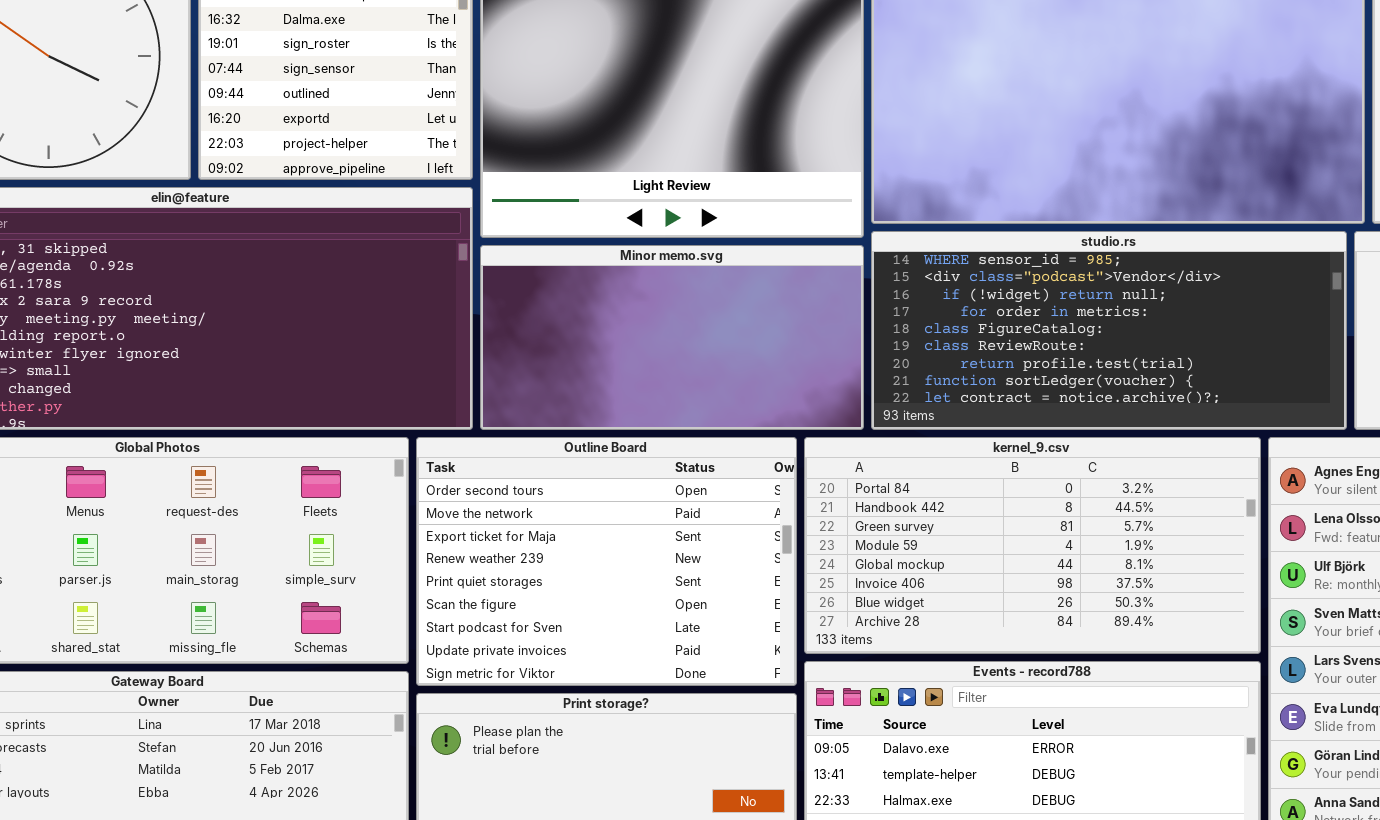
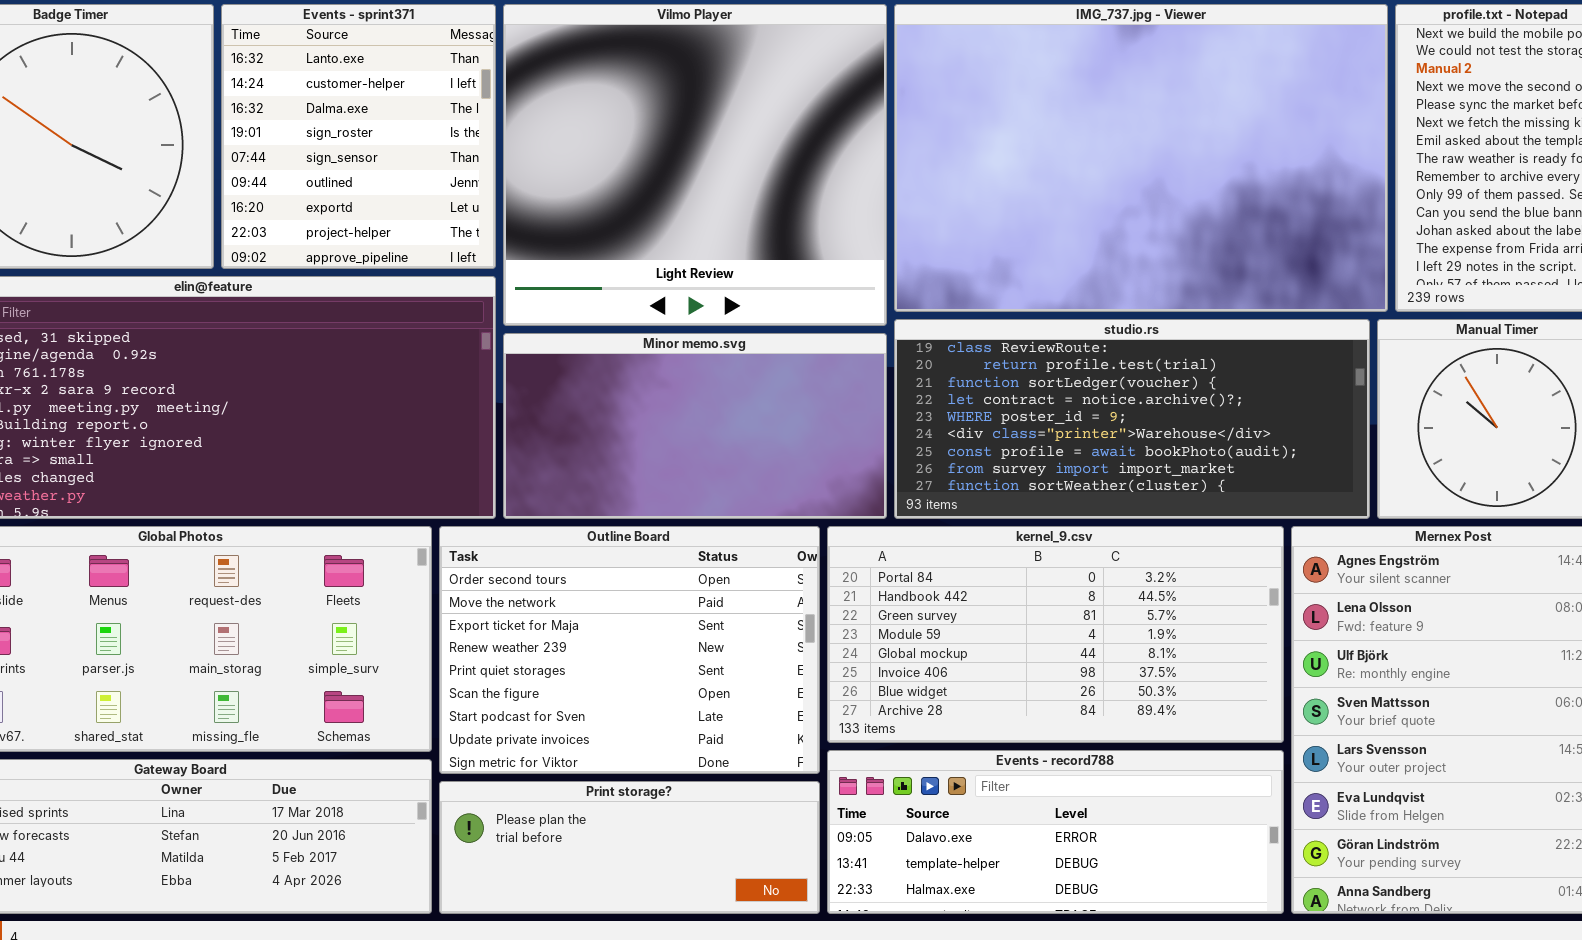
studio.rs: [871,231,1347,430] -> [894,319,1370,519], scrolled down 5 rows

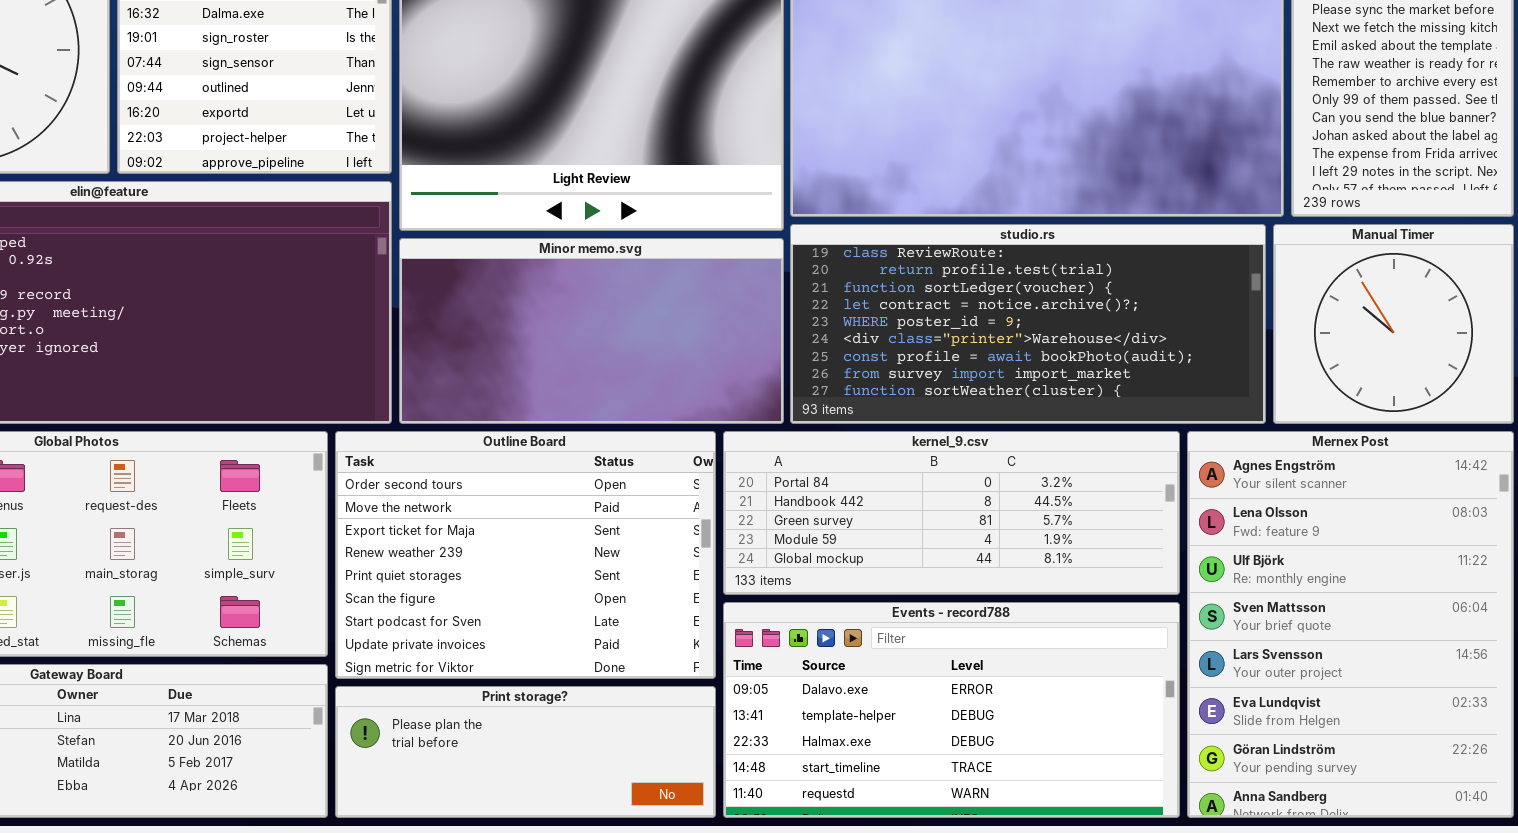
kernel_9.csv: [827,526,1284,743] -> [723,431,1180,595], resized
Events - record788: [827,750,1284,914] -> [723,602,1180,818], resized

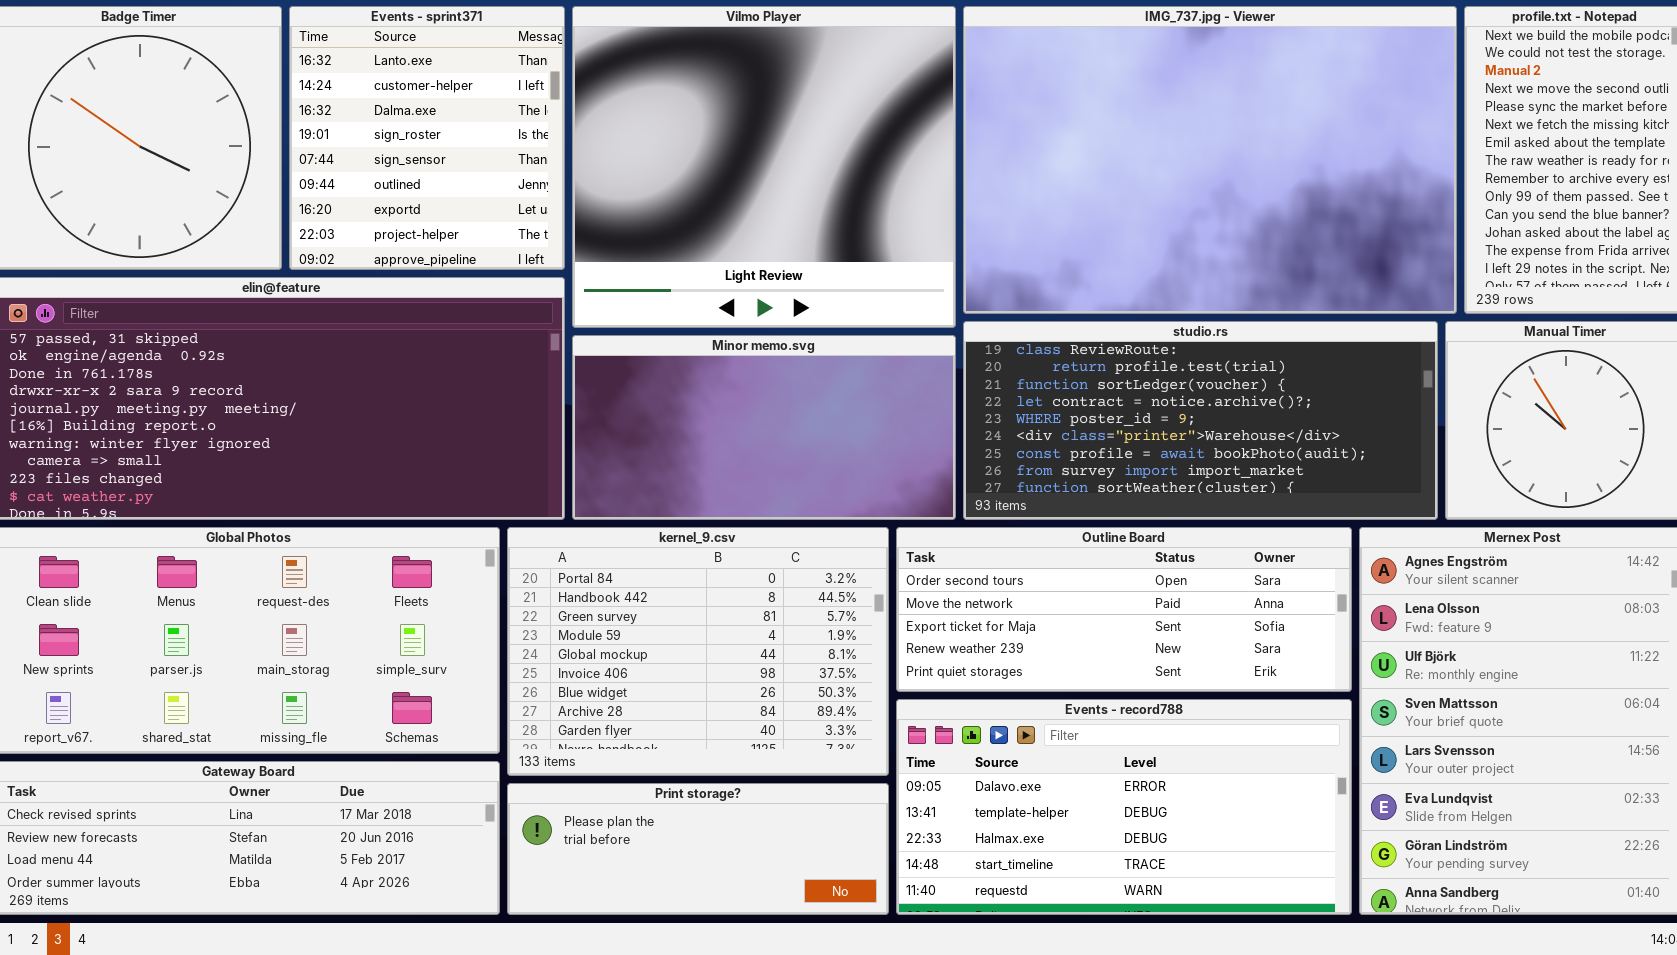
Outline Board: [335,431,716,679] -> [896,527,1352,692], moved, resized
kernel_9.csv: [723,431,1180,595] -> [507,527,889,776], moved, resized

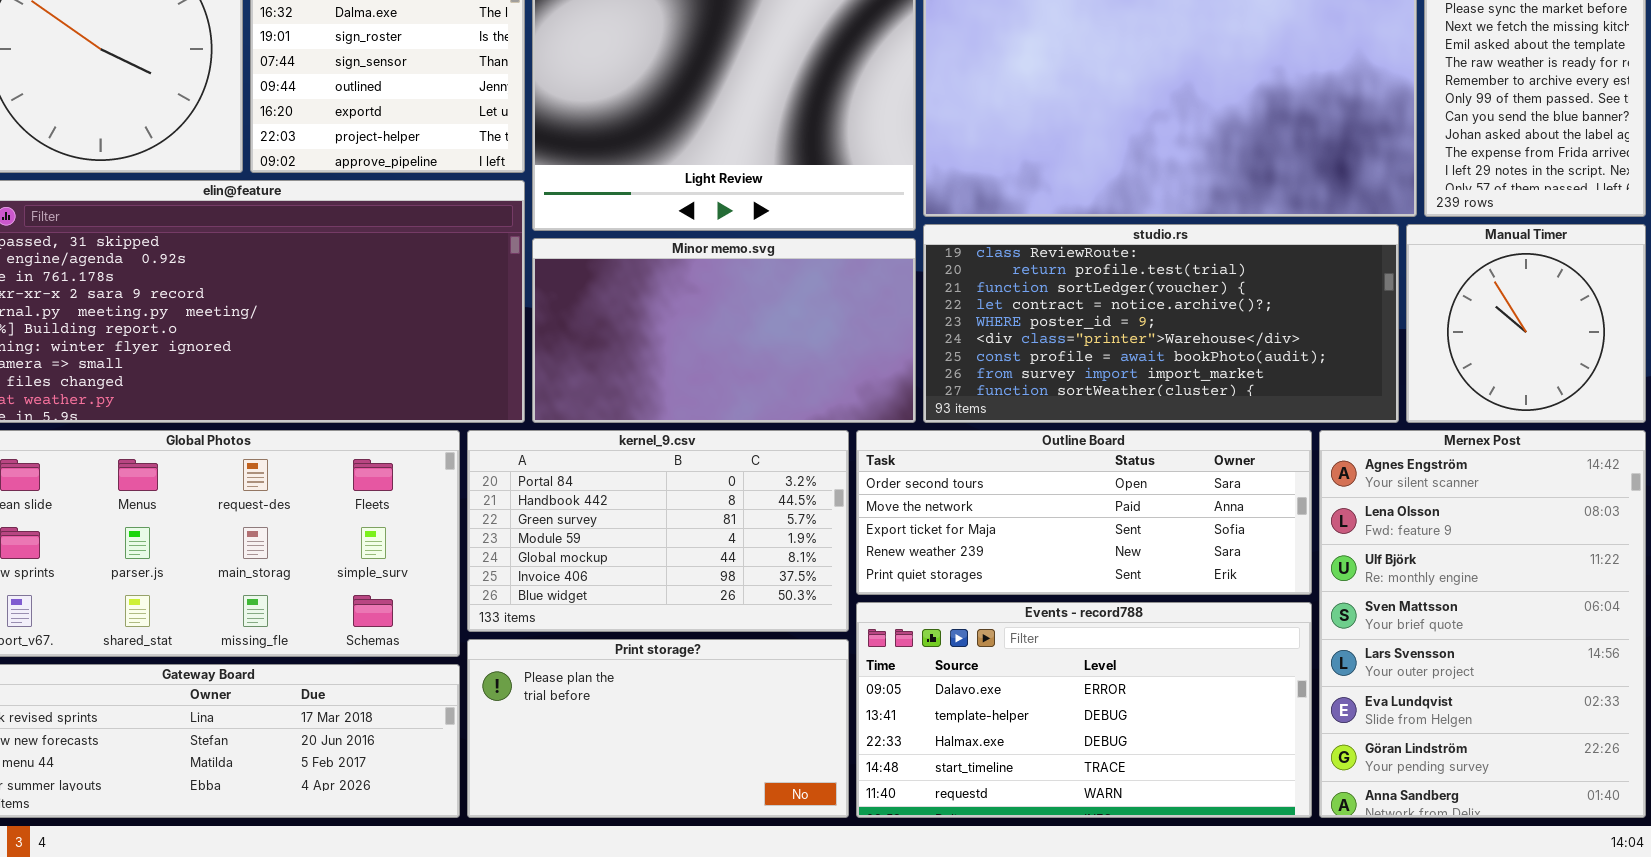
kernel_9.csv: [507,527,889,776] -> [467,430,849,632], resized
Print storage?: [507,783,889,915] -> [467,639,849,818], resized

